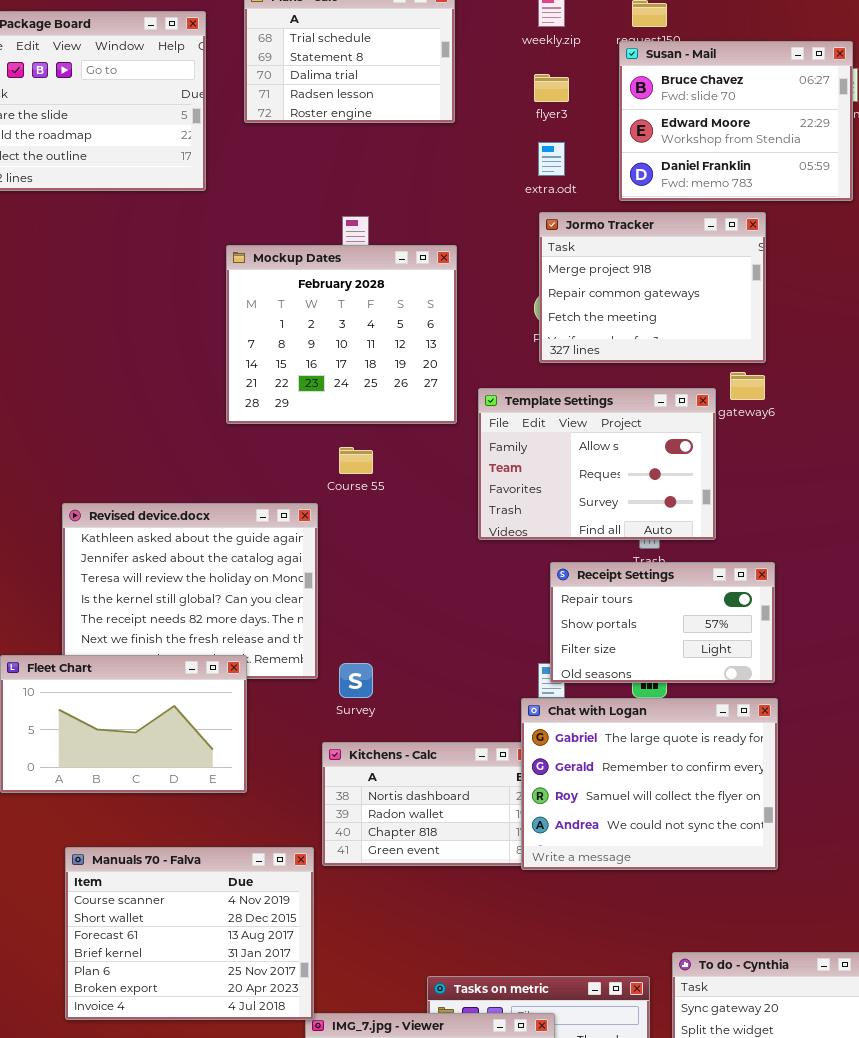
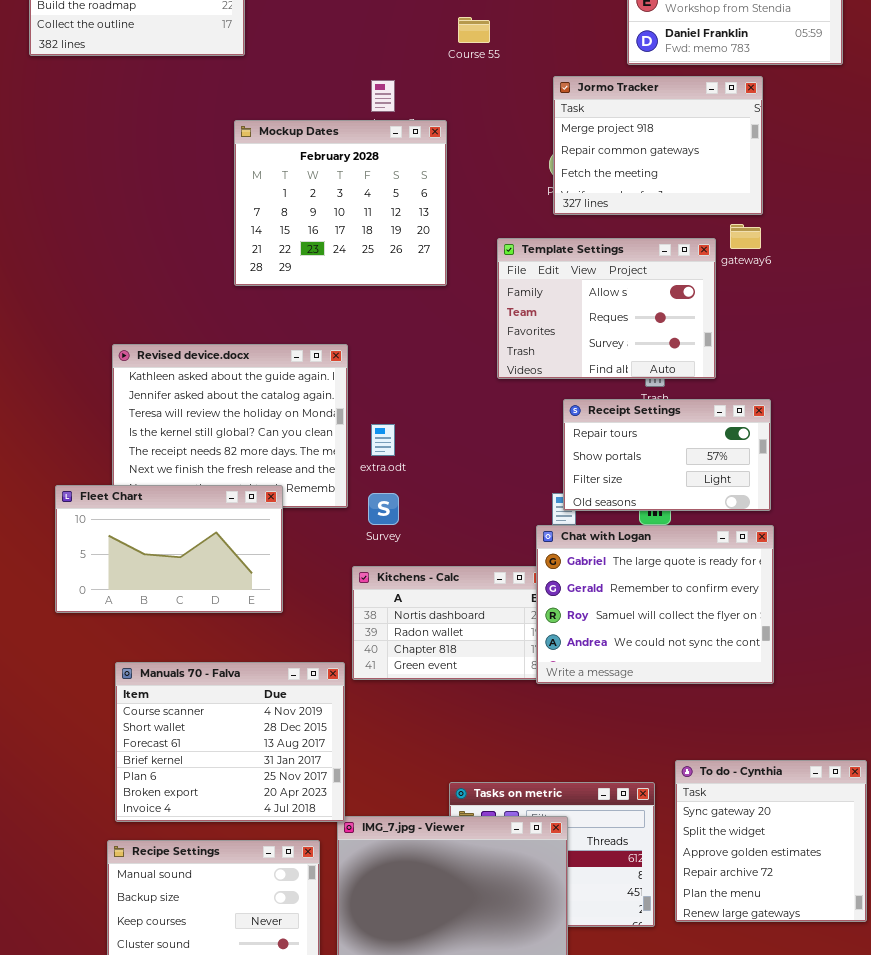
extra.odt: [538,142,565,176] -> [371,424,395,456], moved
Mockup Dates: [226,245,457,424] -> [234,120,447,286], moved
Course 55: [339,447,373,474] -> [458,17,490,43], moved

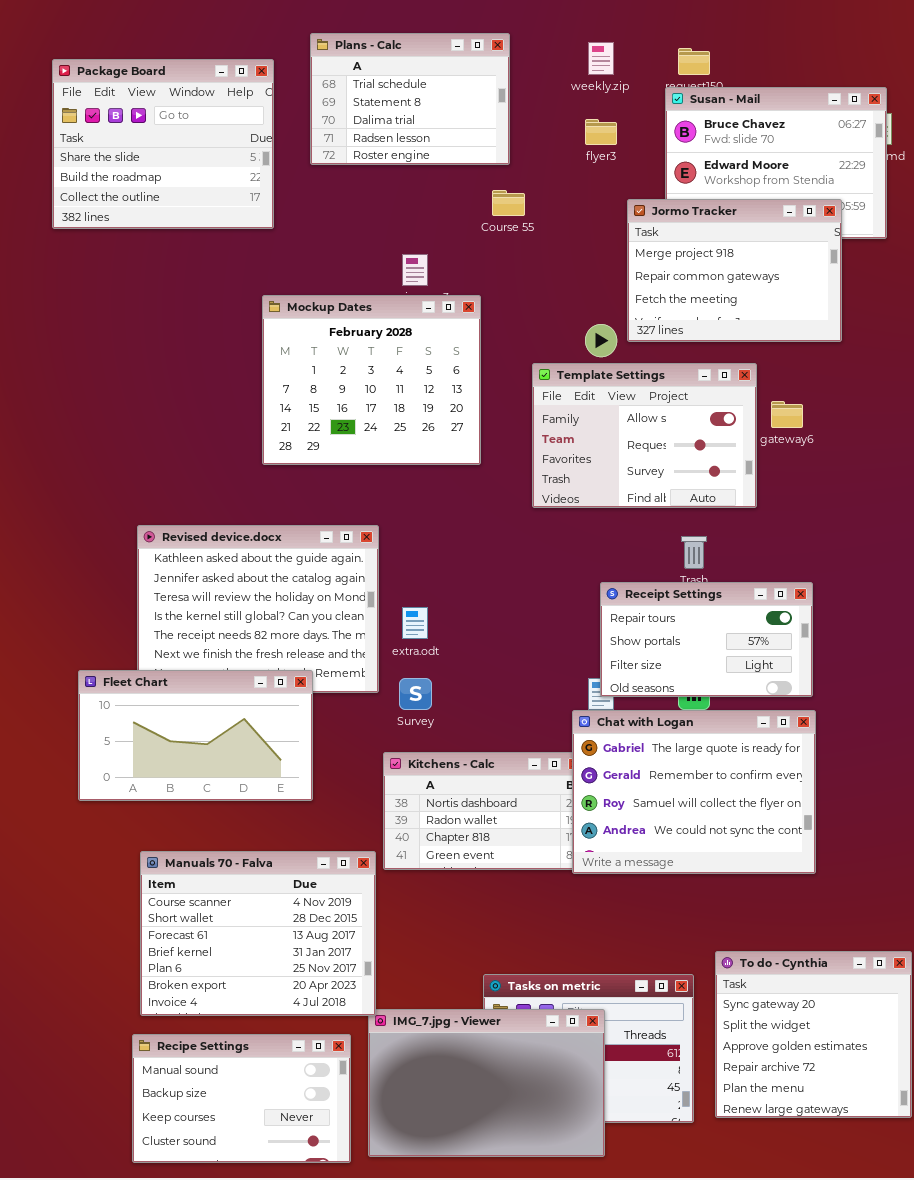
Jormo Tracker: [553,76,763,215] -> [627,199,842,342], moved
Template Settings: [497,238,716,379] -> [532,363,757,508], moved

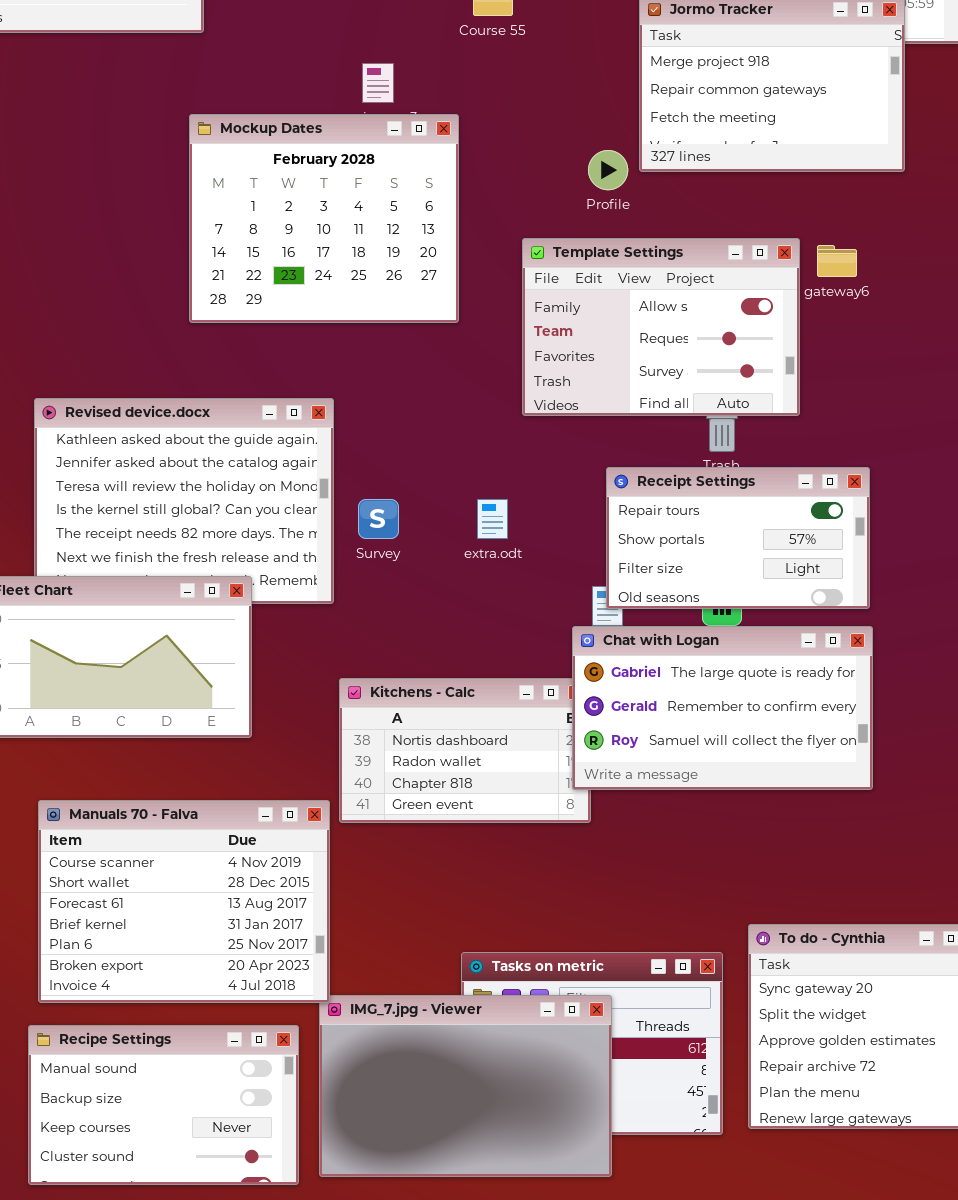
Template Settings: [532,363,757,508] -> [522,238,800,416], moved
extra.odt: [402,607,428,639] -> [477,499,508,539], moved
Survey: [399,678,432,710] -> [358,499,399,539], moved
Chat with Logan: [572,710,816,874] -> [572,626,873,790], resized

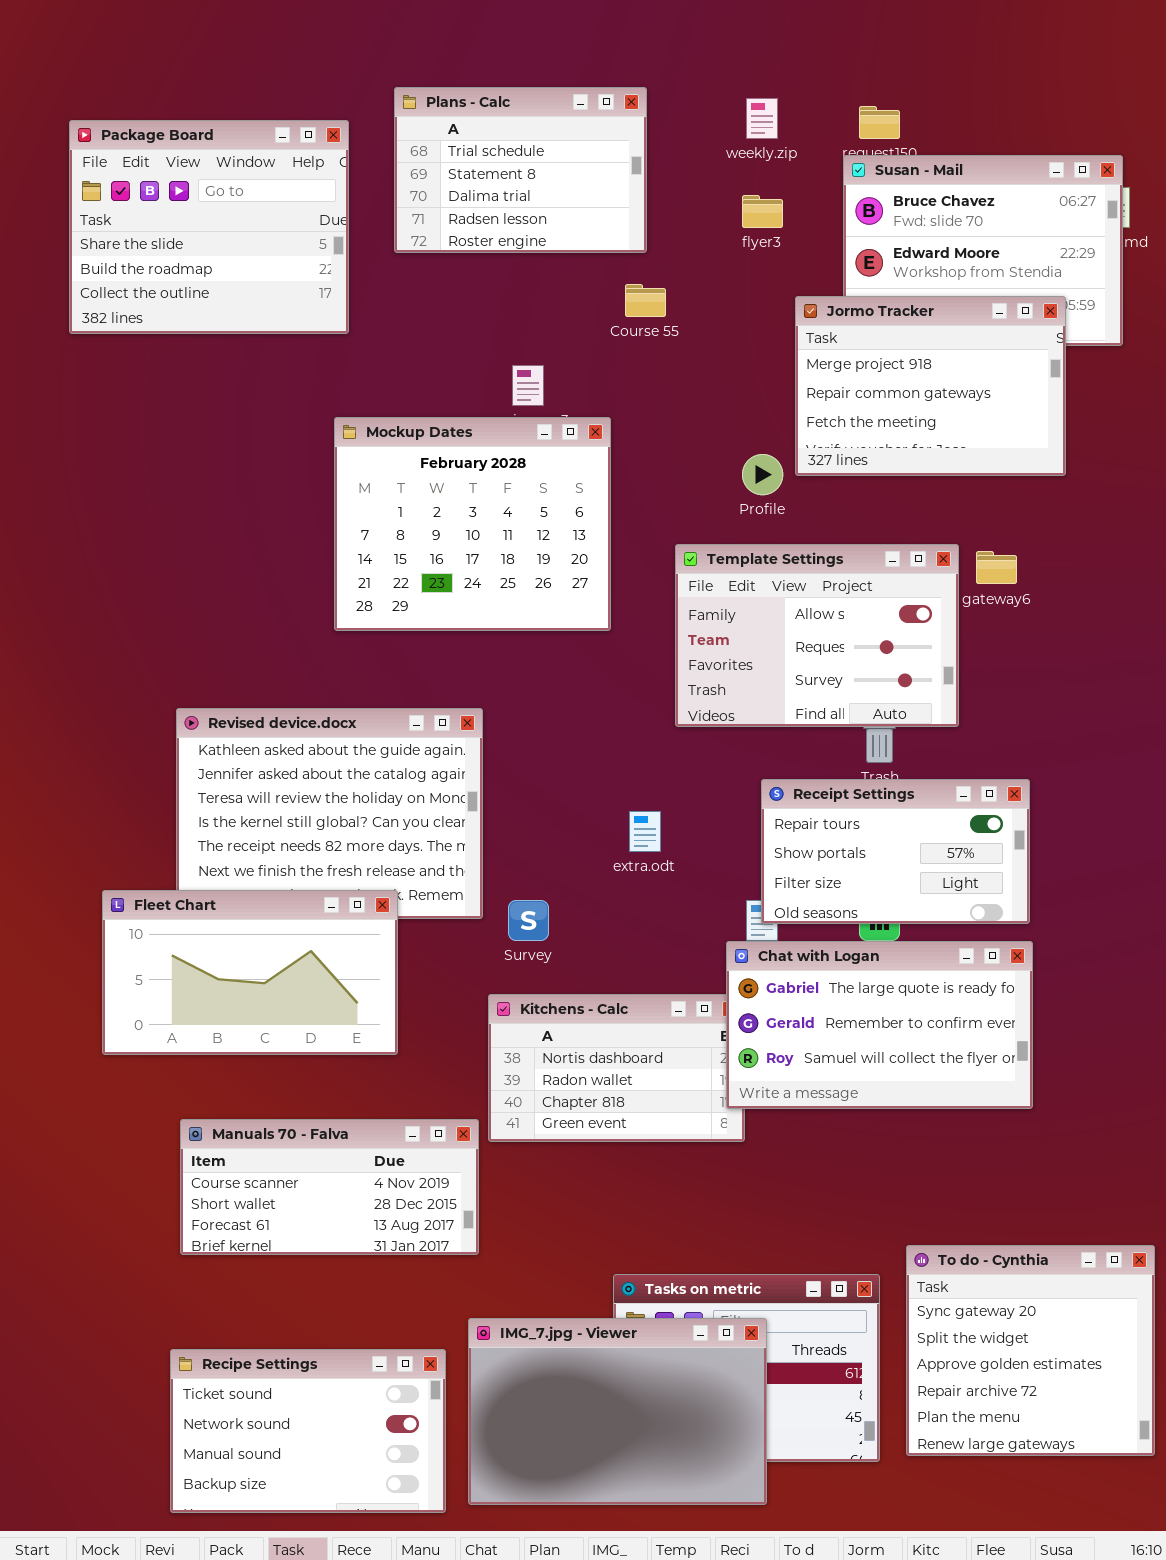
Survey: [358,499,399,539] -> [508,900,549,941], moved
Manuals 70 - Falva: [38,800,330,1003] -> [180,1119,479,1255], resized
Recipe Settings: [28,1025,299,1185] -> [170,1349,446,1513], scrolled up 2 rows

